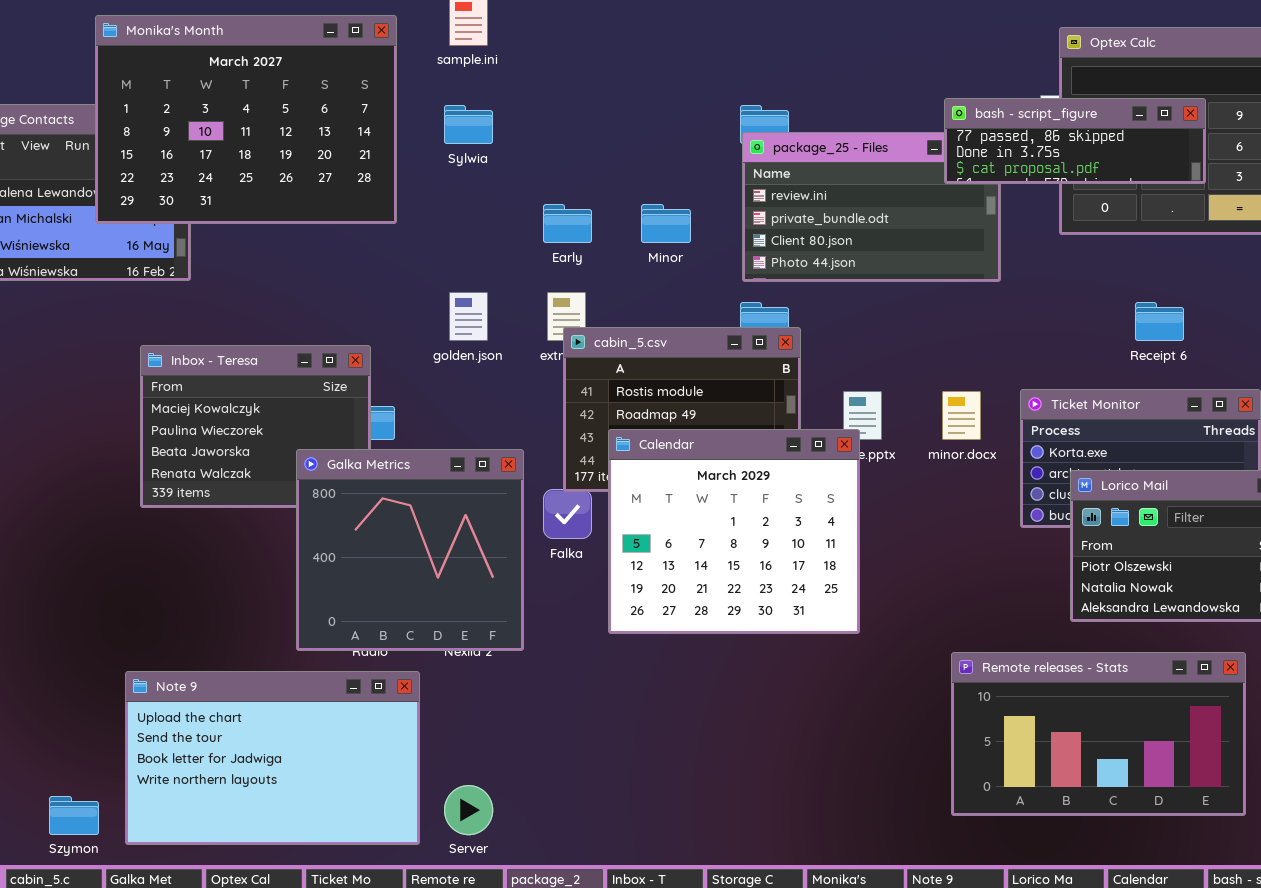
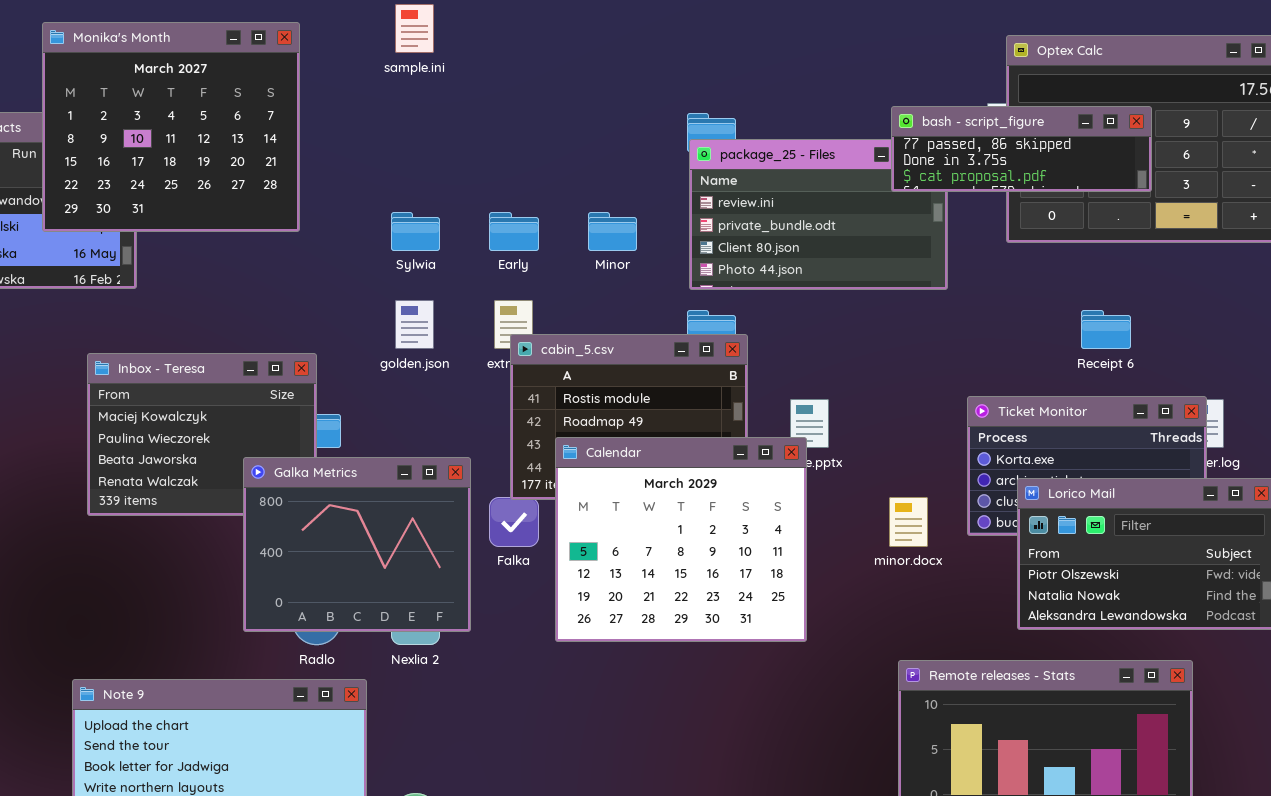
Monika's Month: [95,15,397,224] -> [42,22,300,232], resized
Sylwia: [444,105,493,144] -> [391,212,440,251], moved
minor.docx: [942,391,981,440] -> [889,497,928,547], moved
Galka Metrics: [296,449,524,651] -> [243,457,471,632], resized

